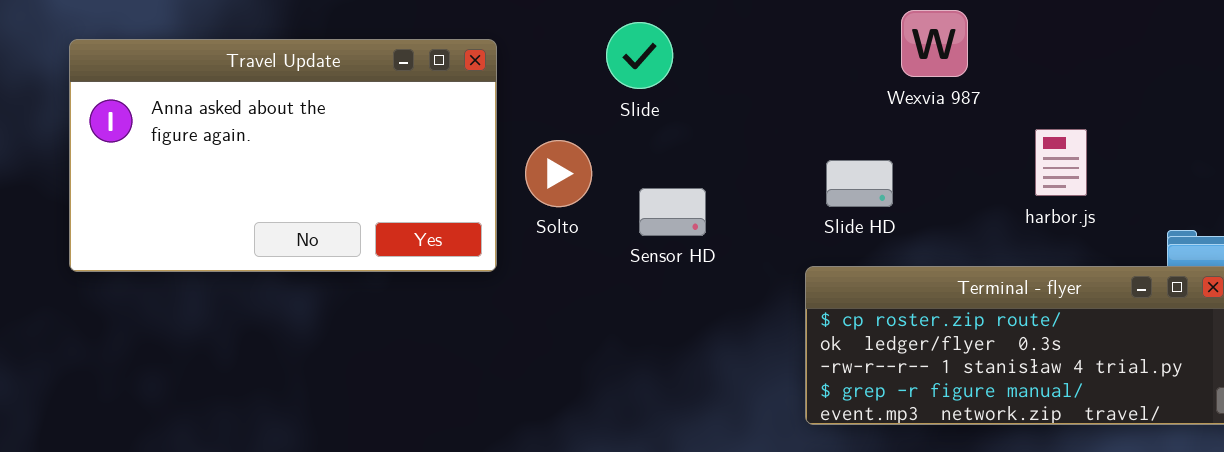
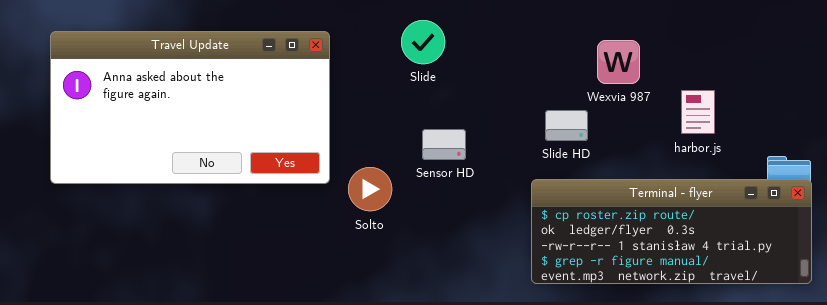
Wexvia 987: [901,10,968,77] -> [597,40,640,84], moved
Solto: [525,140,592,207] -> [348,167,392,211], moved

